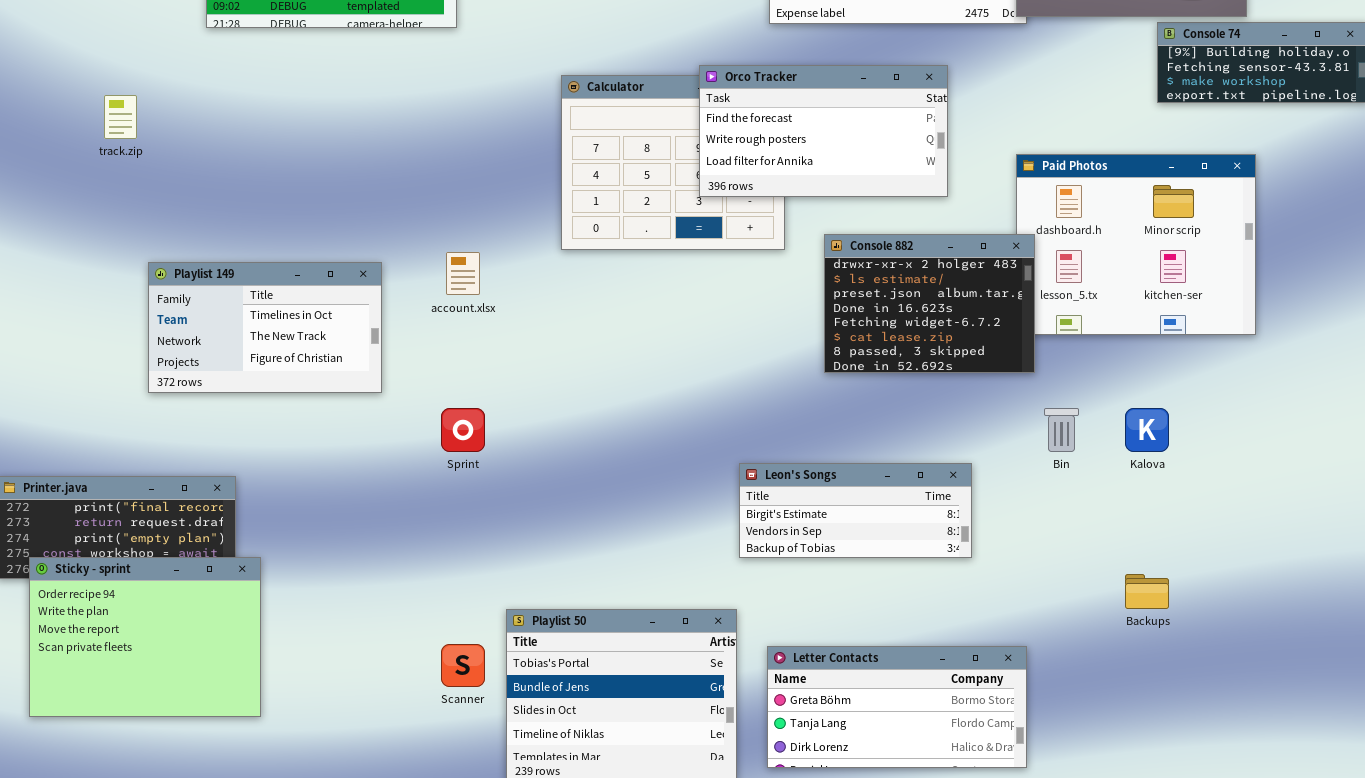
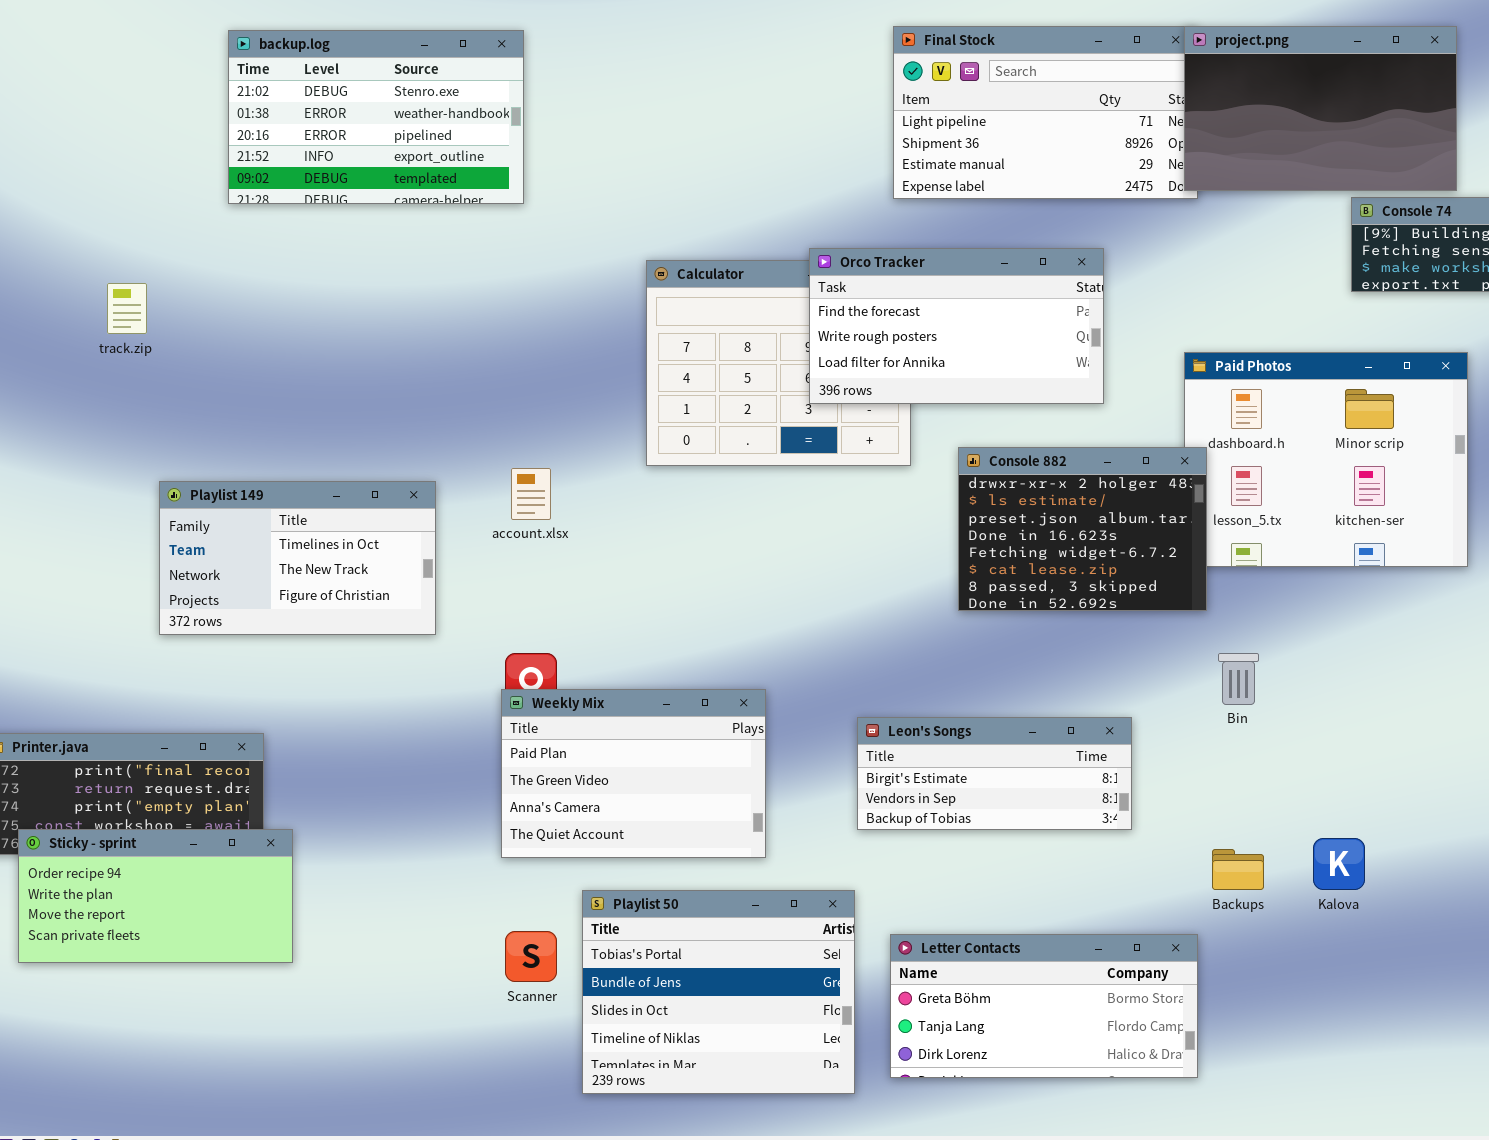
Kalova: [1125,408,1169,452] -> [1313,838,1365,890], moved
Weekly Mix: none -> [501,689,766,858], opened
Sticky - sprint: [29,557,261,717] -> [18,829,293,963], resized
Backups: [1125,574,1169,609] -> [1212,849,1264,890], moved

